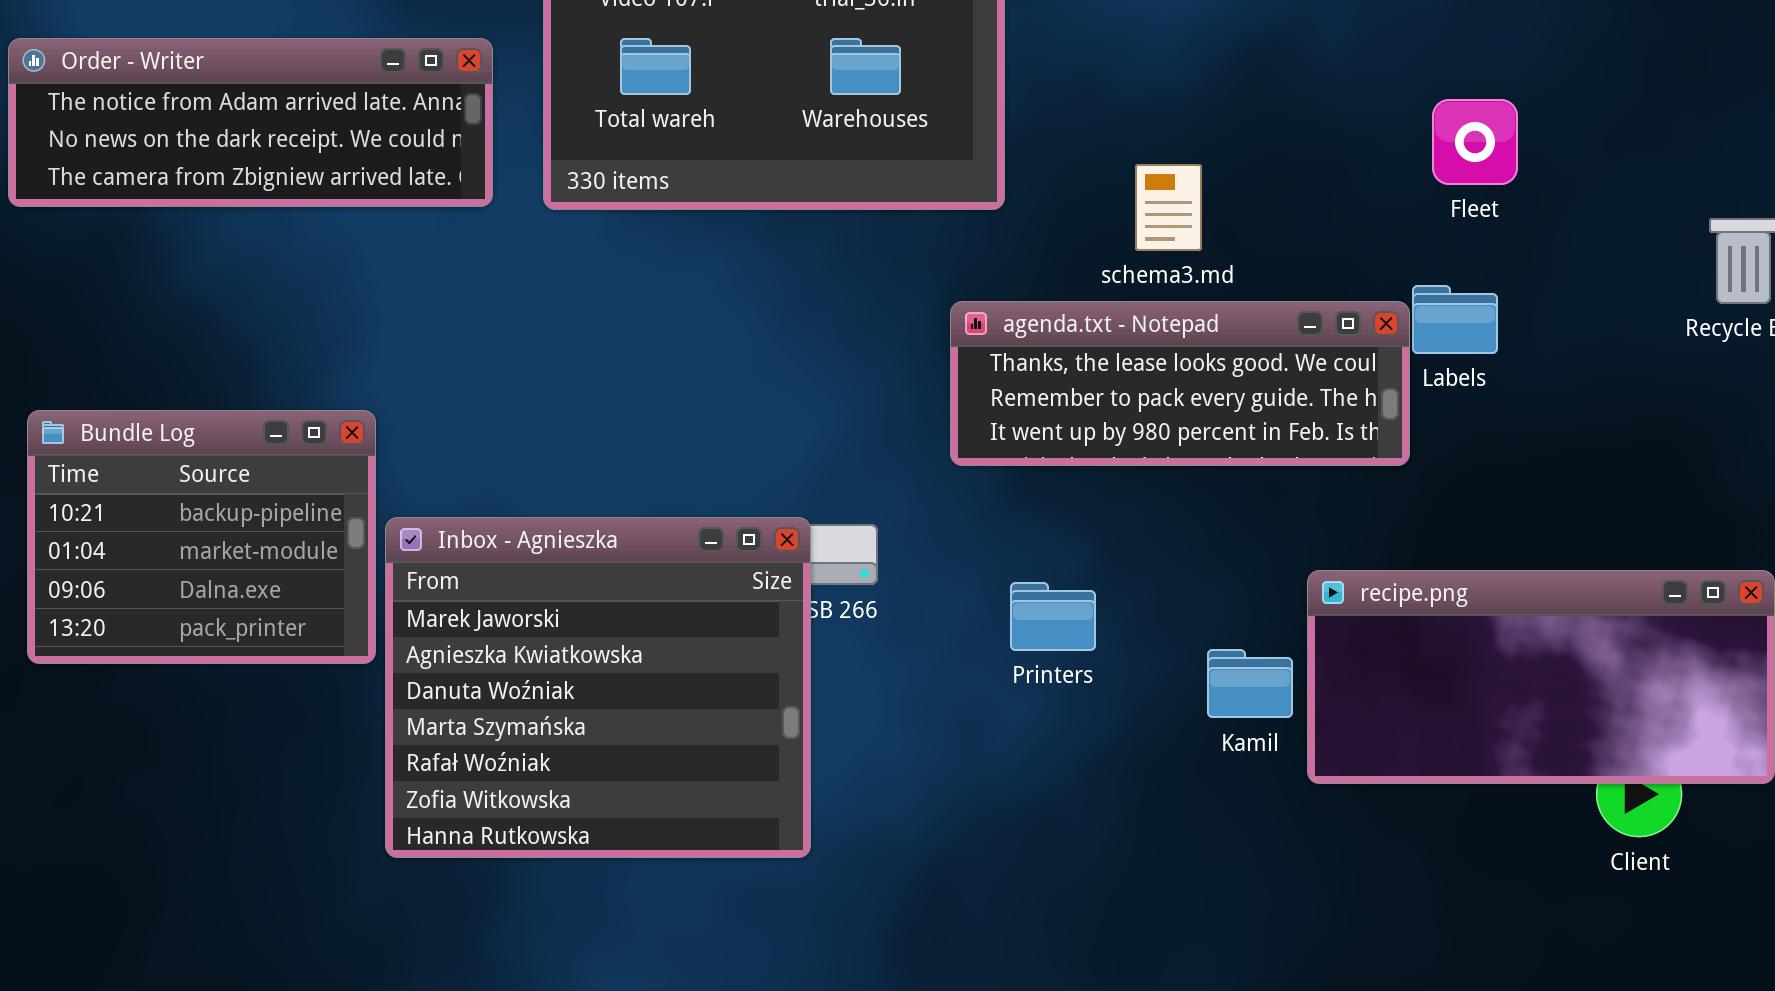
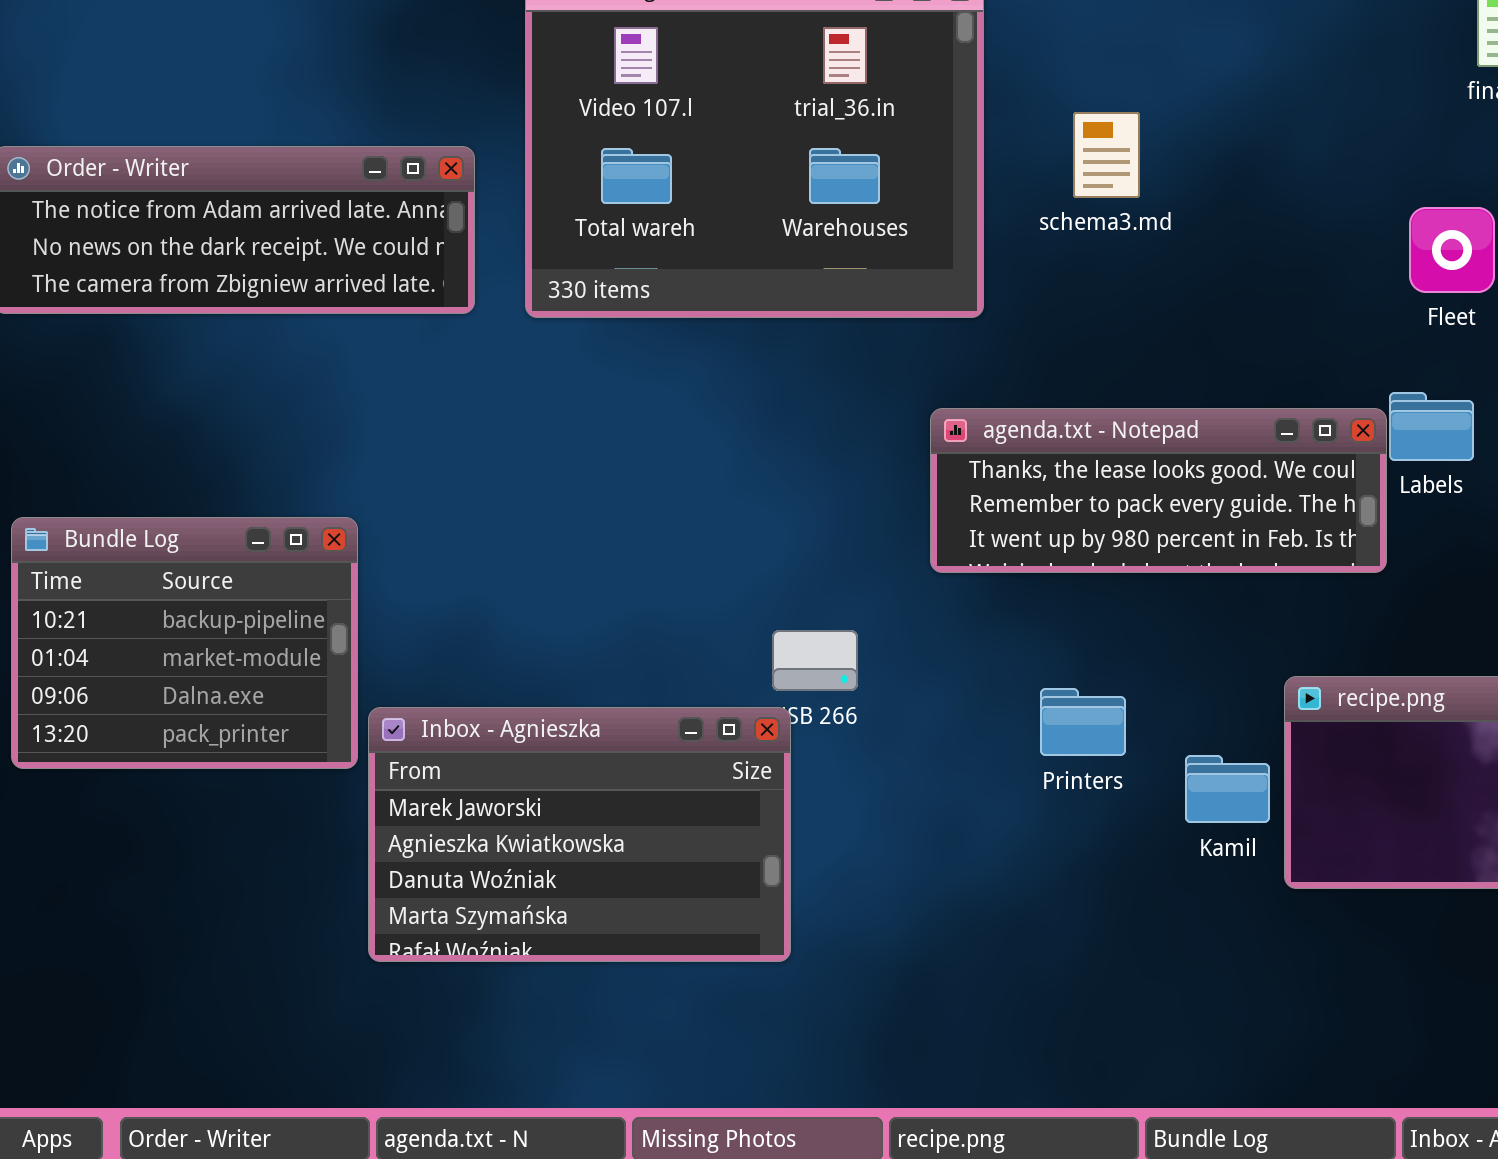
schema3.md: [1135,164,1202,251] -> [1073,112,1140,198], moved
Inbox - Agnieszka: [385,517,811,858] -> [368,707,791,962], resized
Printers: [1010,582,1096,651] -> [1040,688,1126,756], moved

